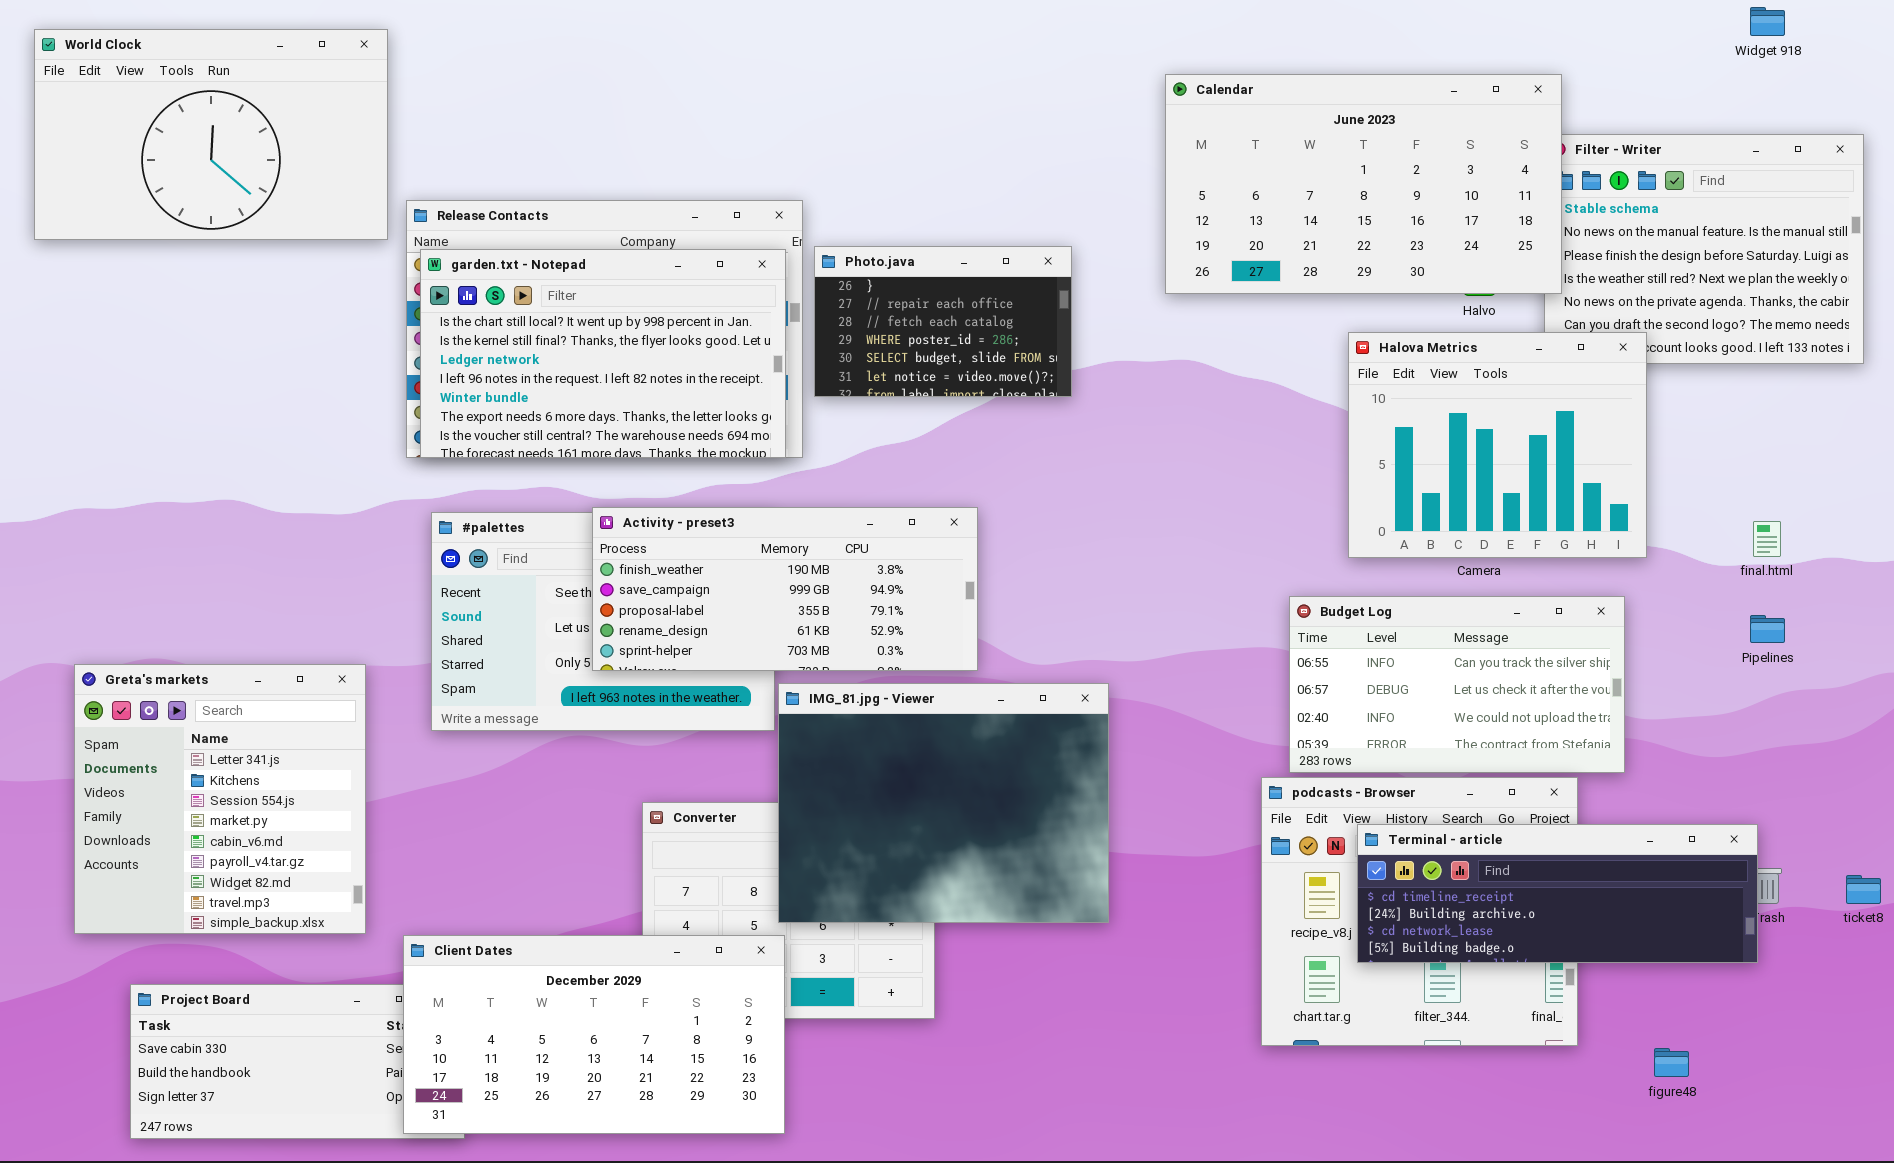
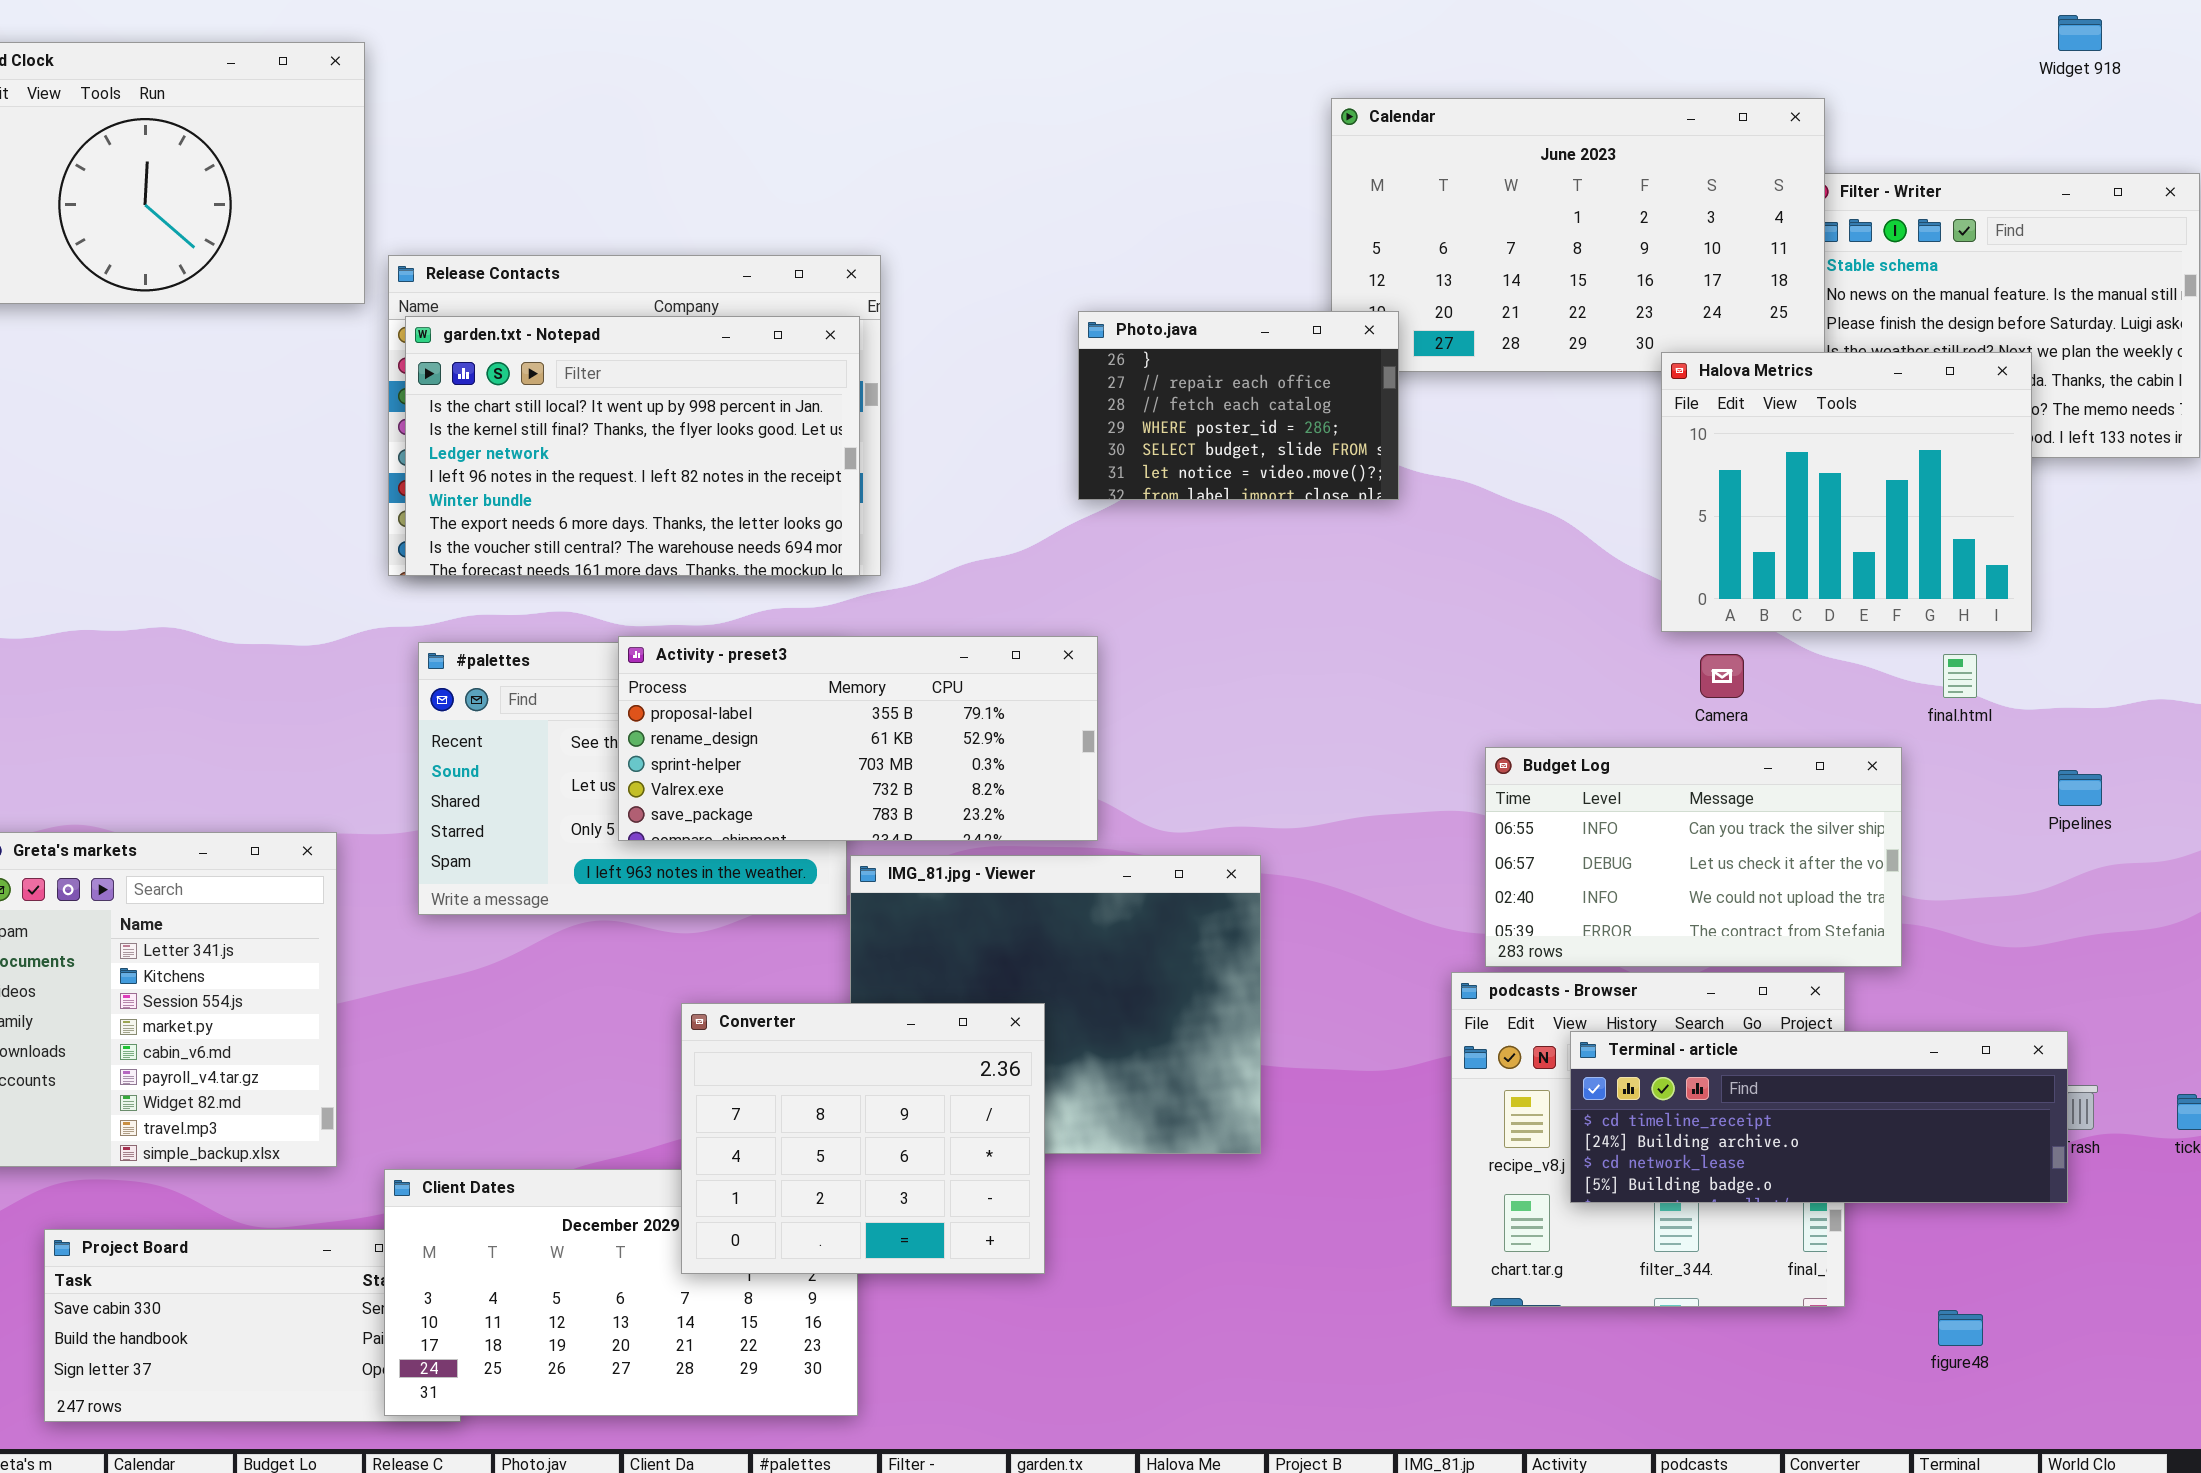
Photo.java: [814,246,1072,397] -> [1078,311,1399,500], moved
Halova Metrics: [1348,332,1647,558] -> [1661,352,2032,632], moved
Activity - preset3: [592,507,978,671] -> [618,636,1098,841], scrolled down 2 rows
final.html: [1753,521,1781,557] -> [1943,654,1977,698], moved
Converter: [642,802,935,1019] -> [681,1003,1045,1274], raised

